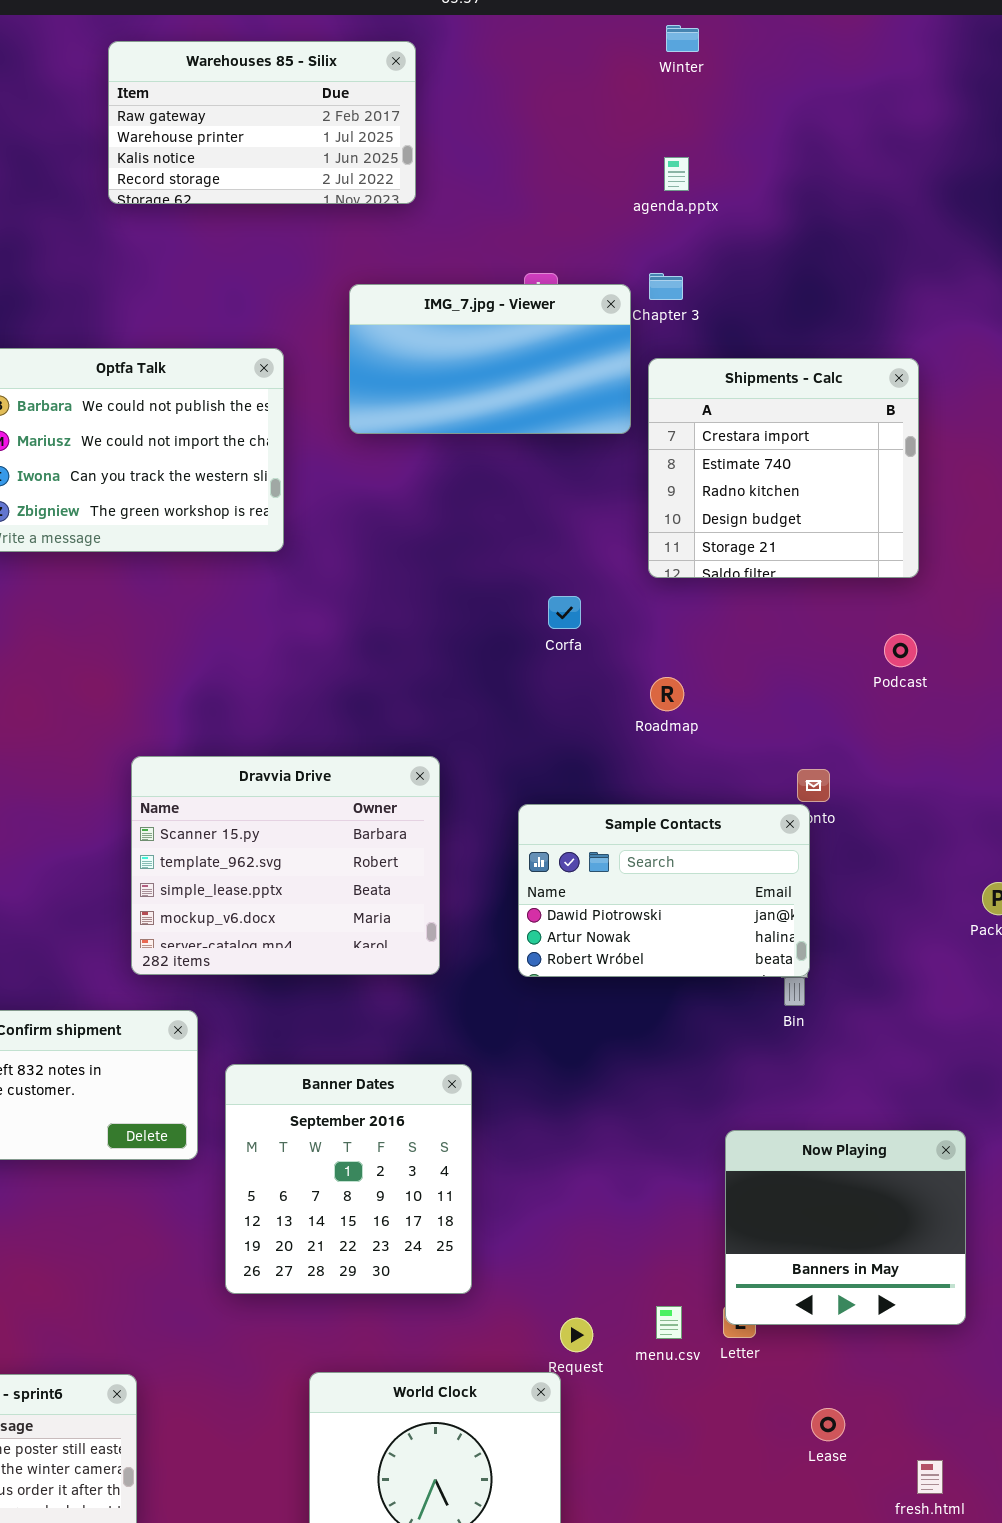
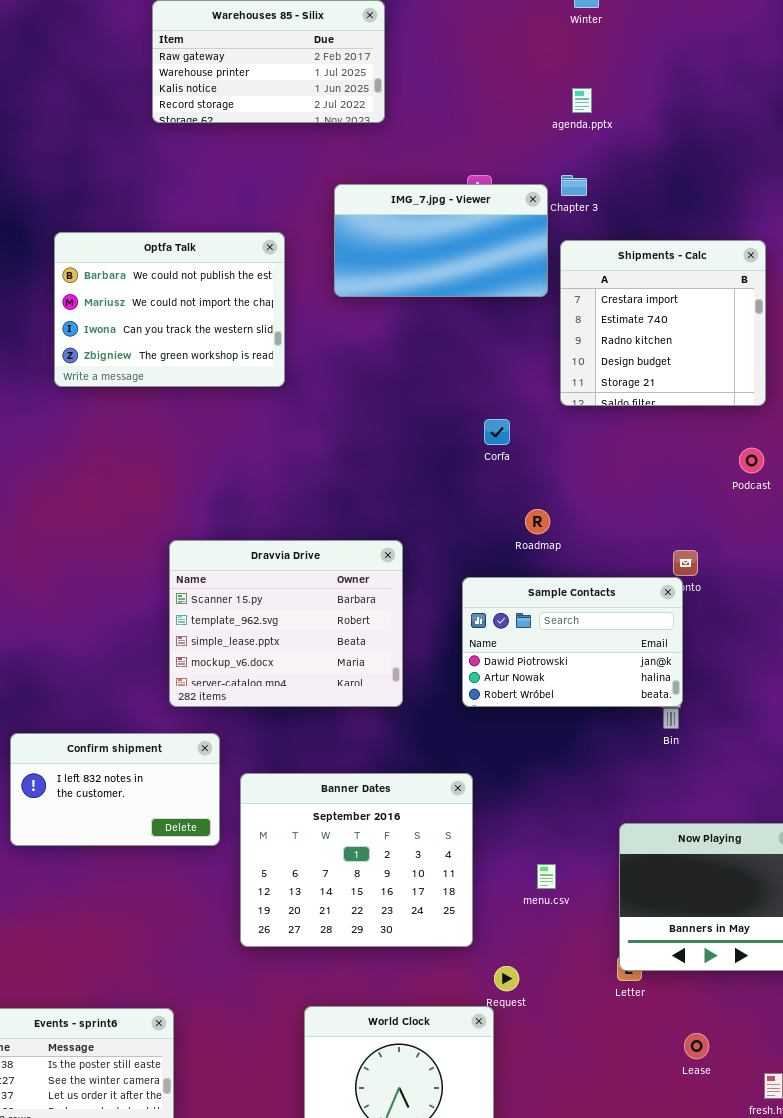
Roadmap: [650,677,684,711] -> [525,509,550,534], moved
Banner Dates: [225,1064,472,1294] -> [240,773,473,947], resized
menu.csv: [656,1306,682,1339] -> [537,864,556,889], moved

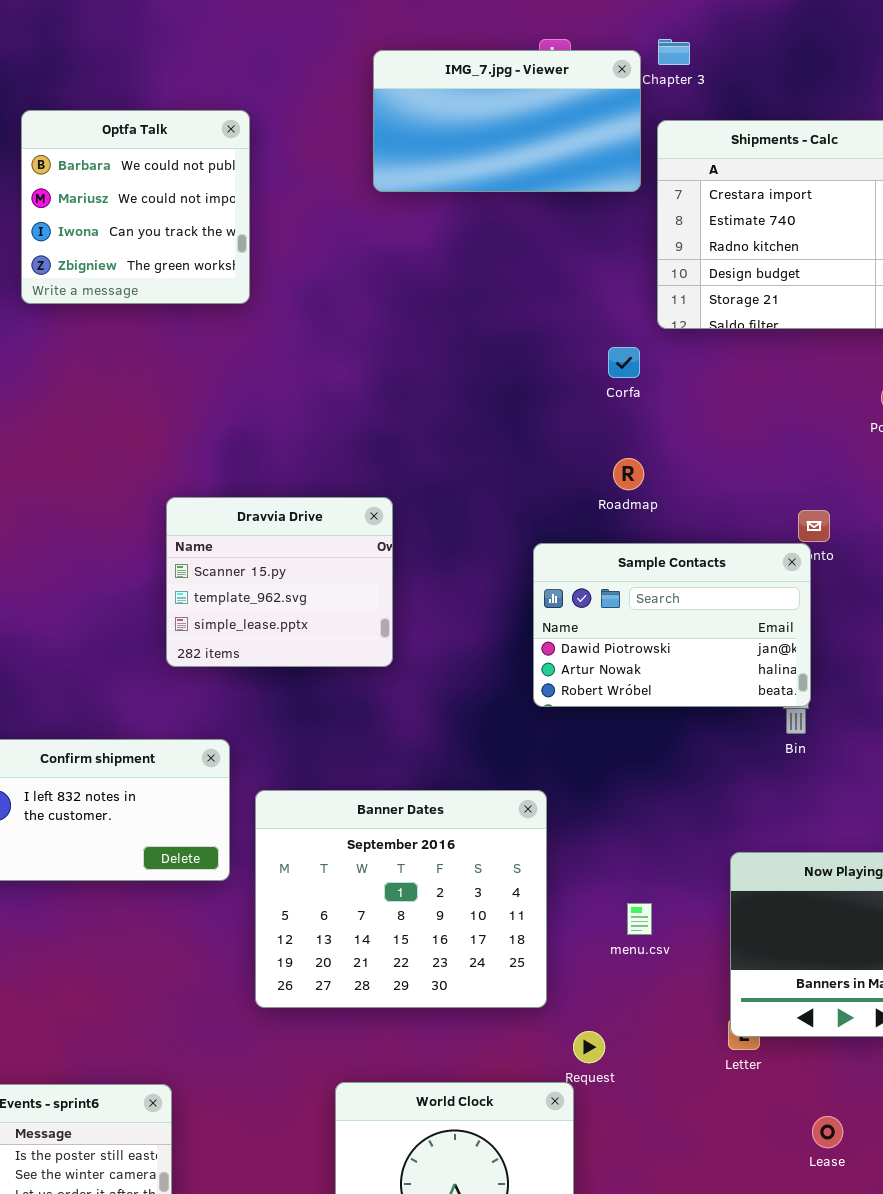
Optfa Talk: [54,232,285,387] -> [21,110,250,304], resized
Corfa: [484,419,510,445] -> [608,347,640,378], moved
Dravvia Drive: [169,540,403,707] -> [166,497,393,667], resized

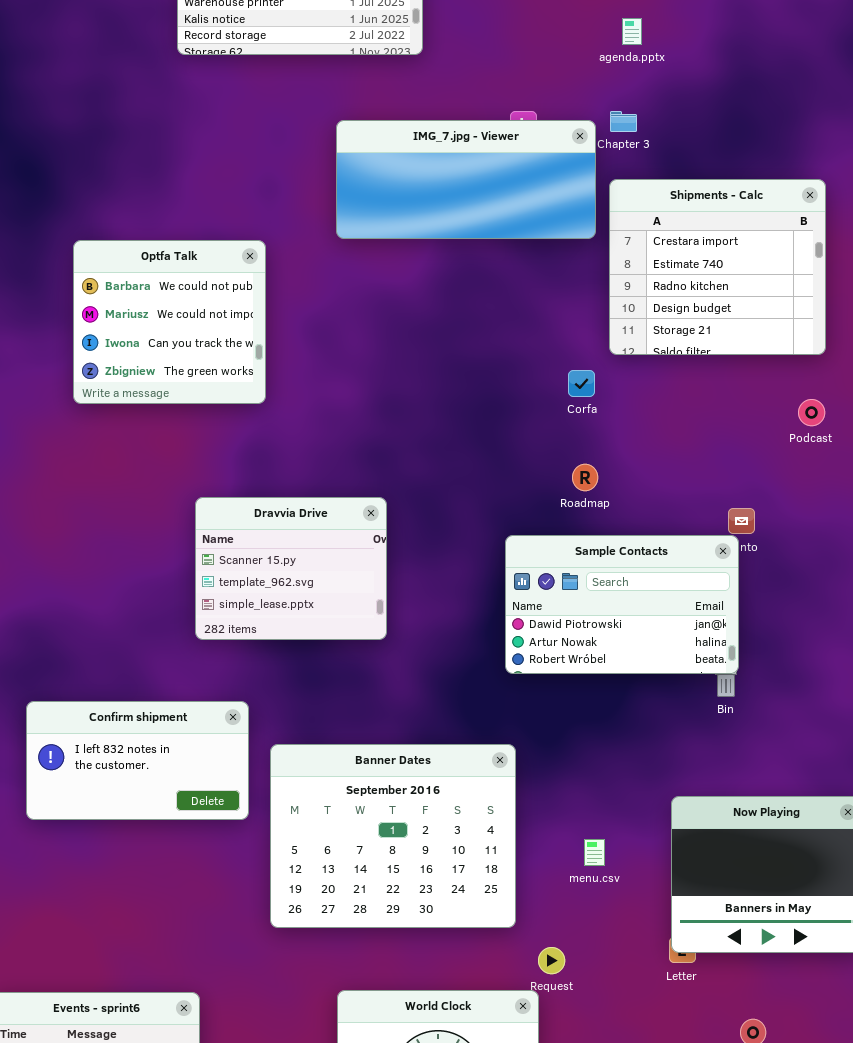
IMG_7.jpg - Viewer: [373,50,641,192] -> [336,120,596,239], resized
Optfa Talk: [21,110,250,304] -> [73,240,266,404], moved

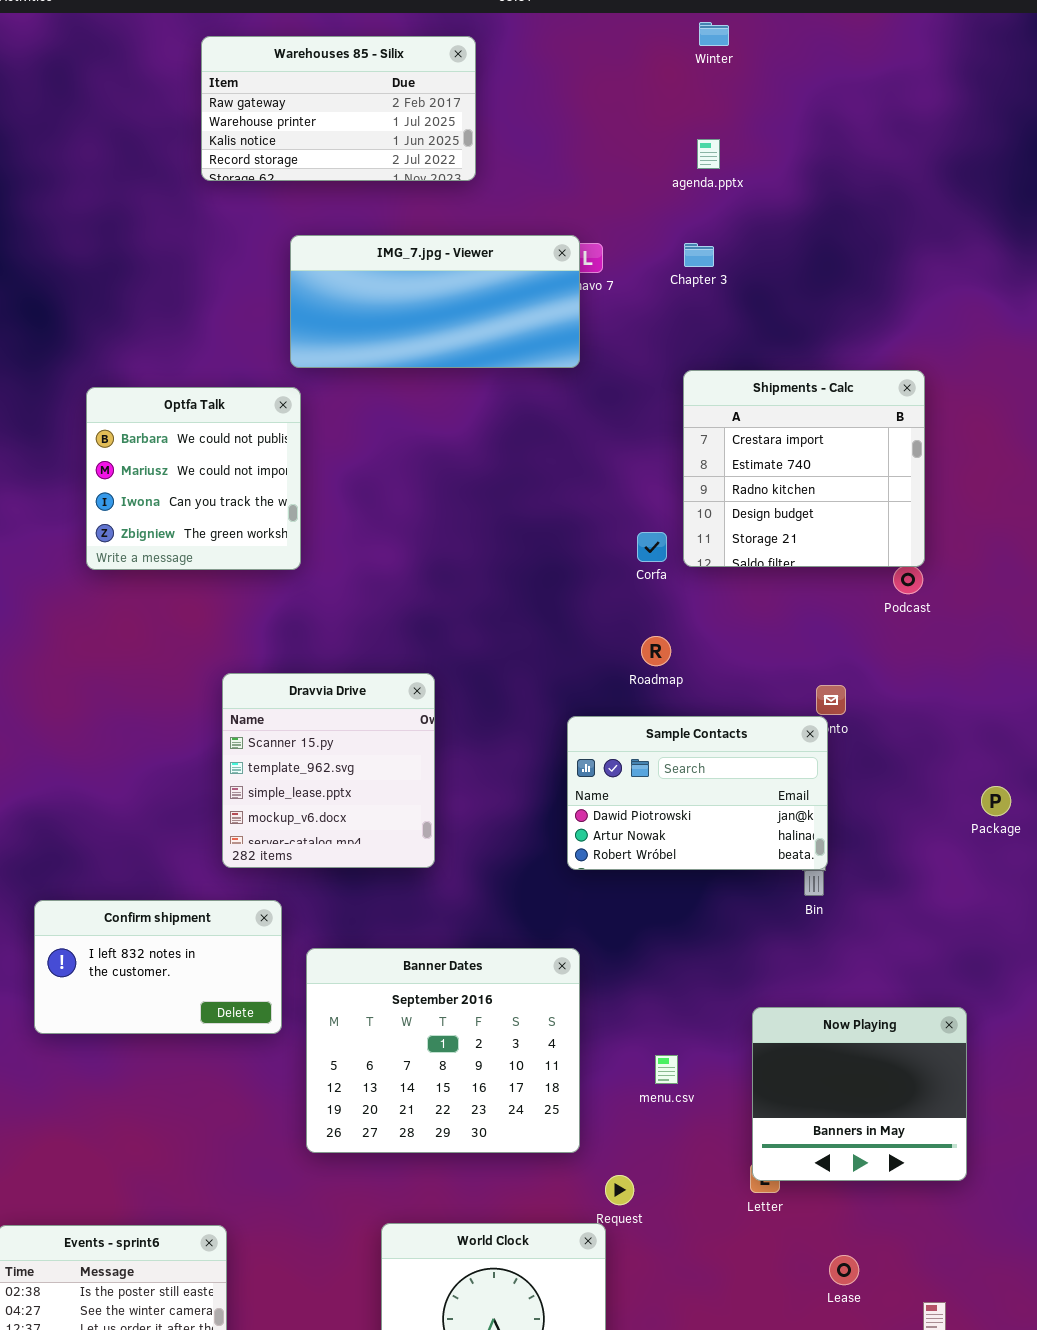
IMG_7.jpg - Viewer: [336,120,596,239] -> [290,235,580,368], moved
Shipments - Calc: [609,179,826,355] -> [683,370,925,567], moved
Dravvia Drive: [195,497,387,640] -> [222,673,435,868], resized

